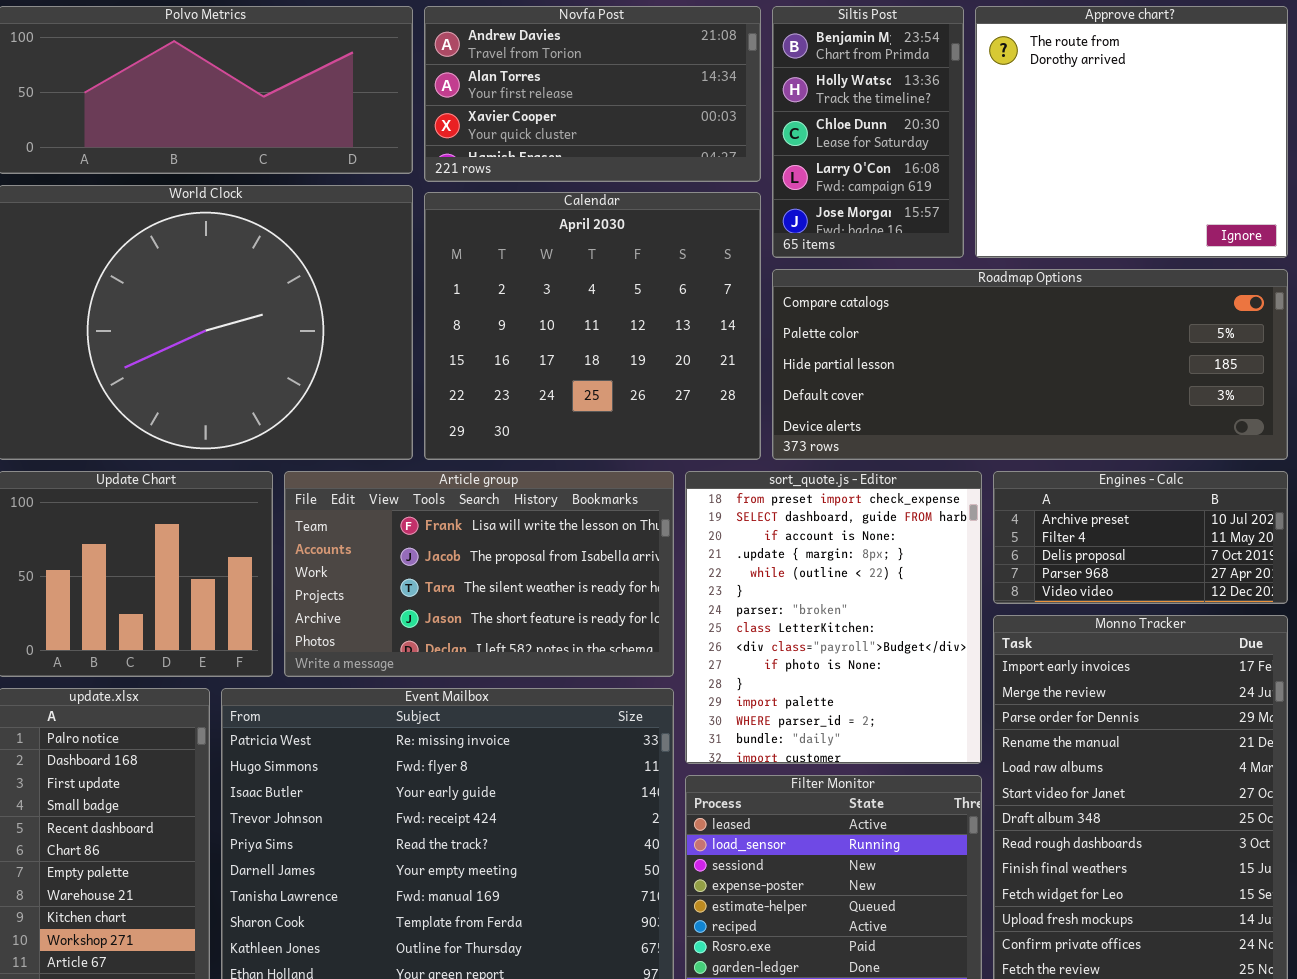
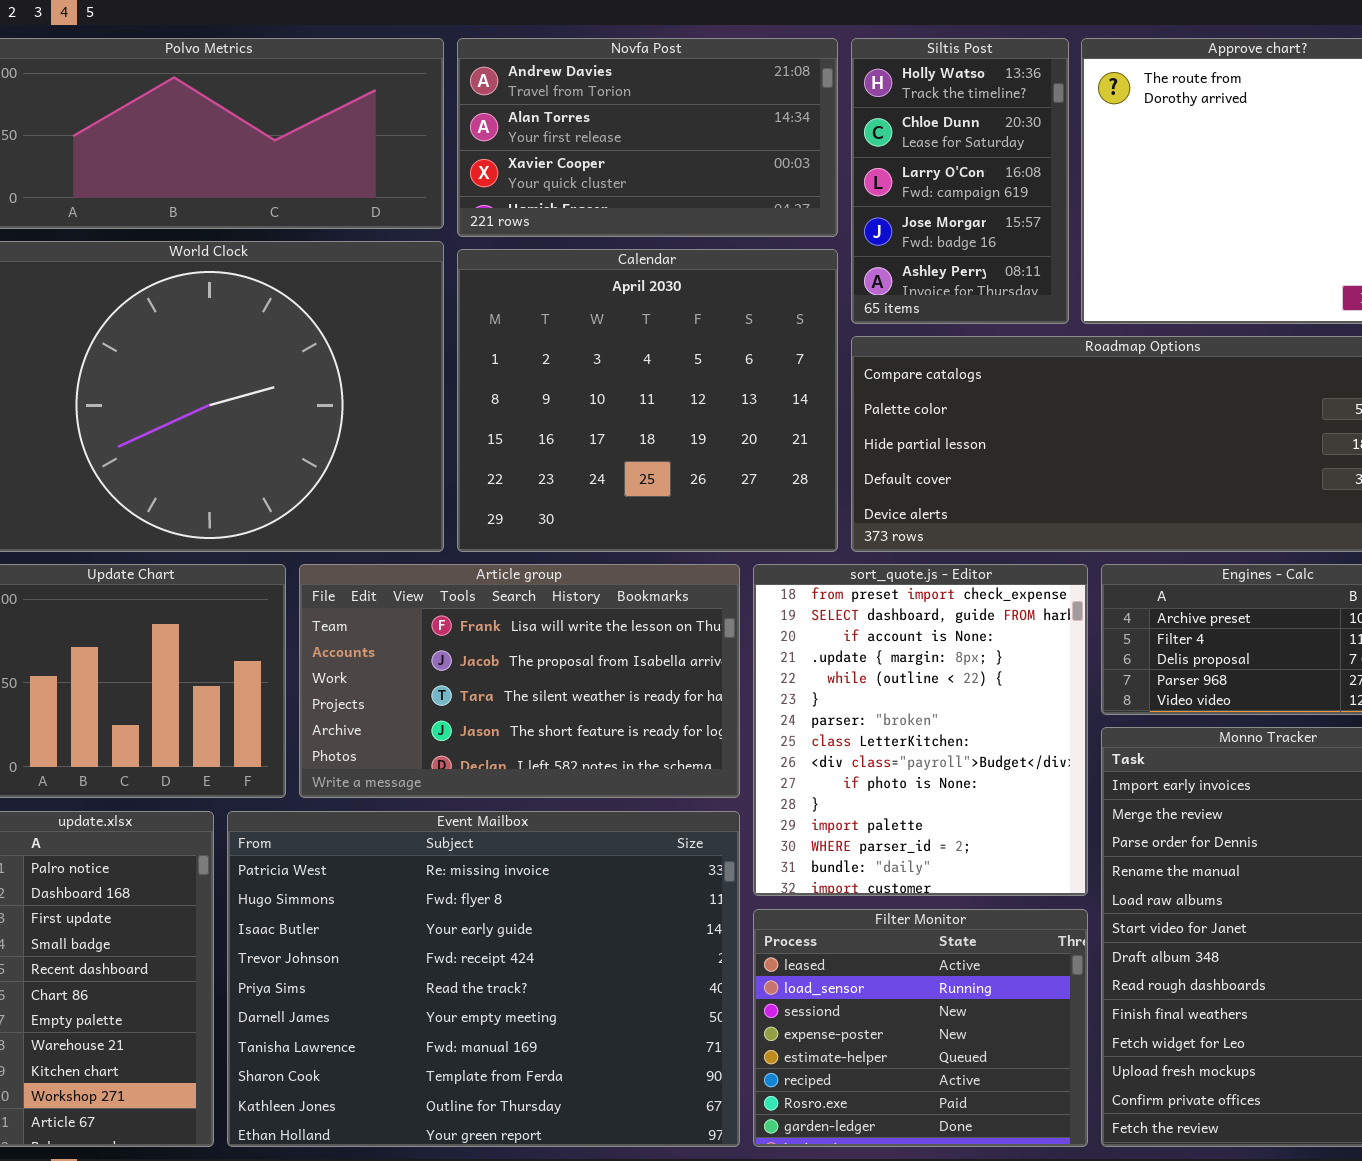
Siltis Post: [772,6,964,258] -> [851,38,1069,324], scrolled down 1 row

